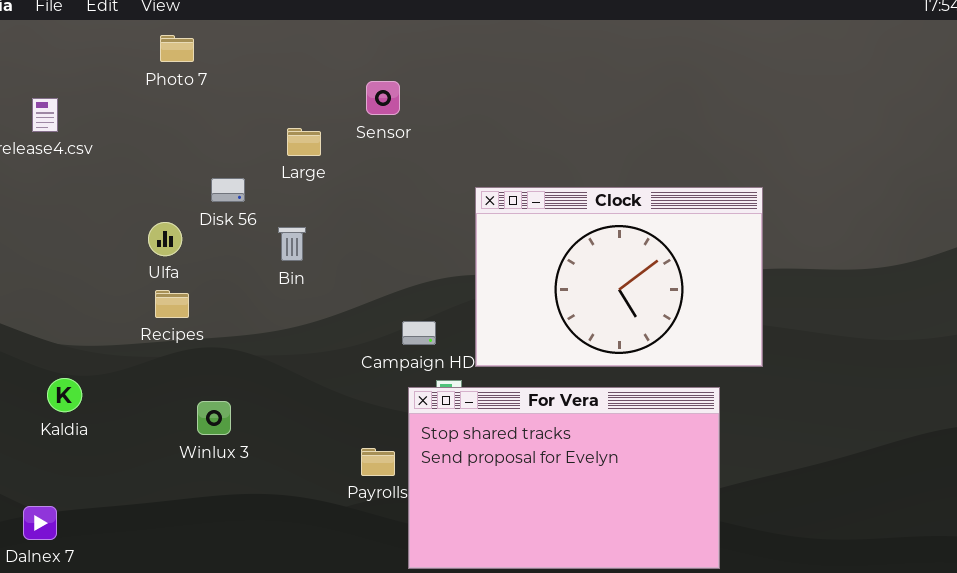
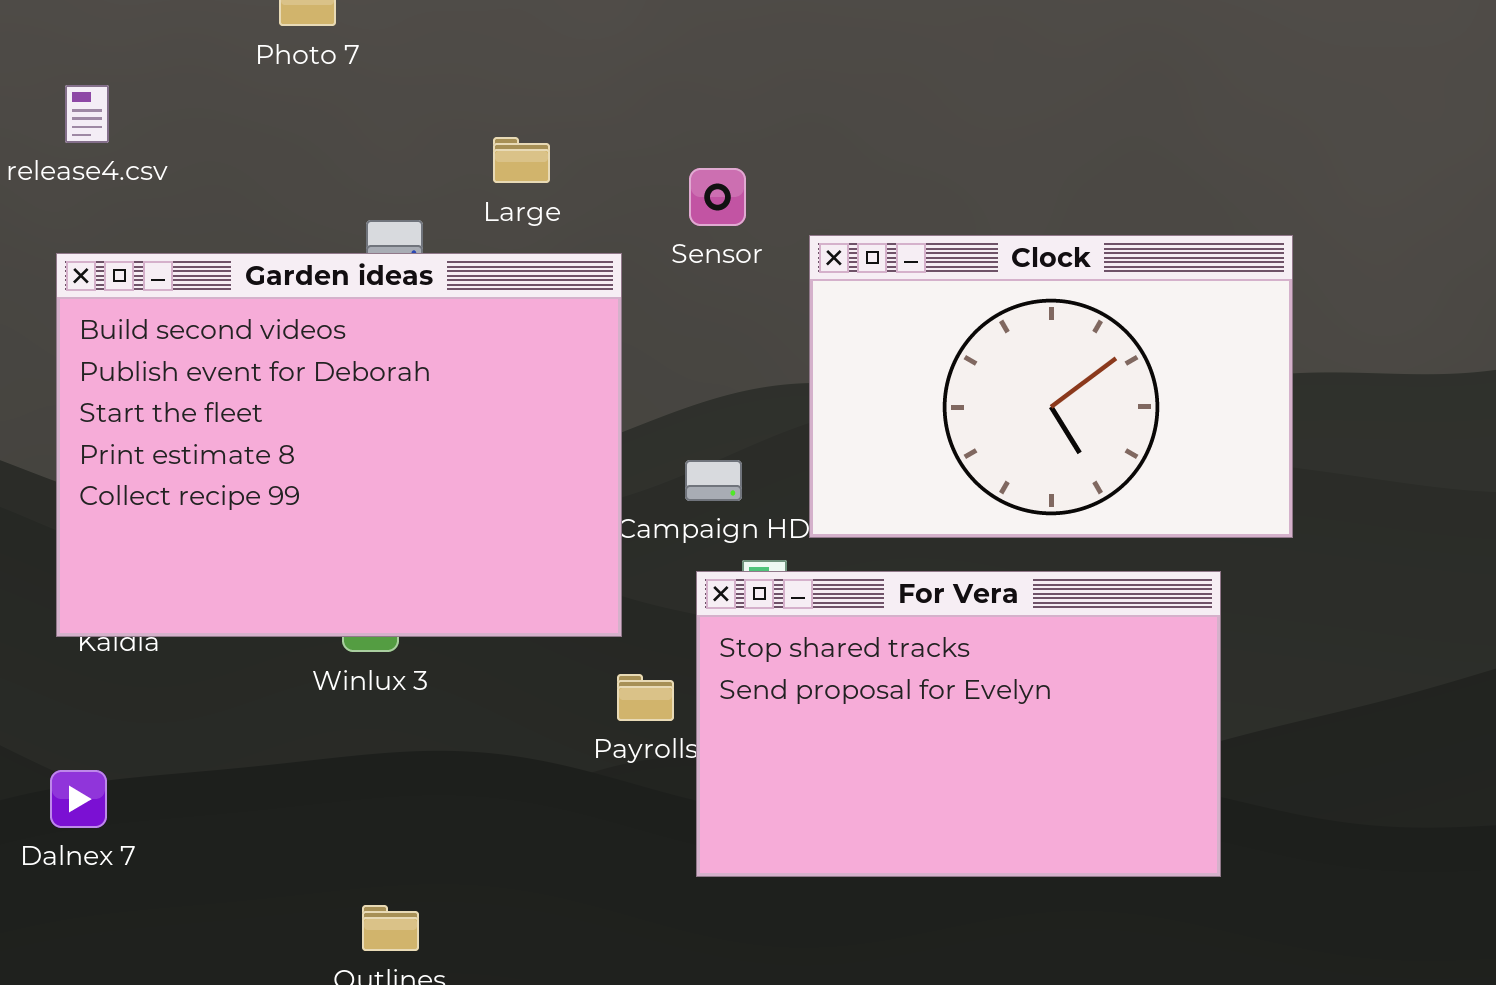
Sensor: [366,81,400,115] -> [689,168,746,226], moved
Garden ideas: none -> [56,253,622,637], opened

